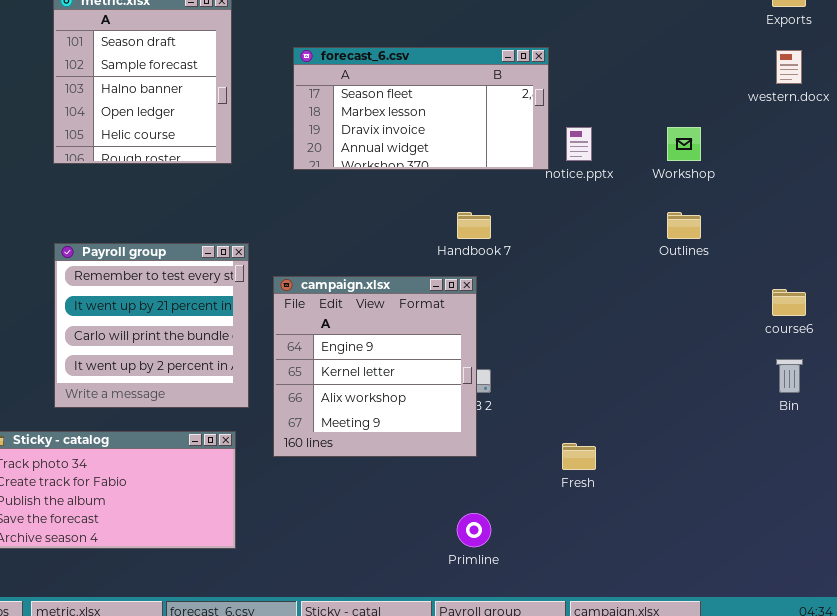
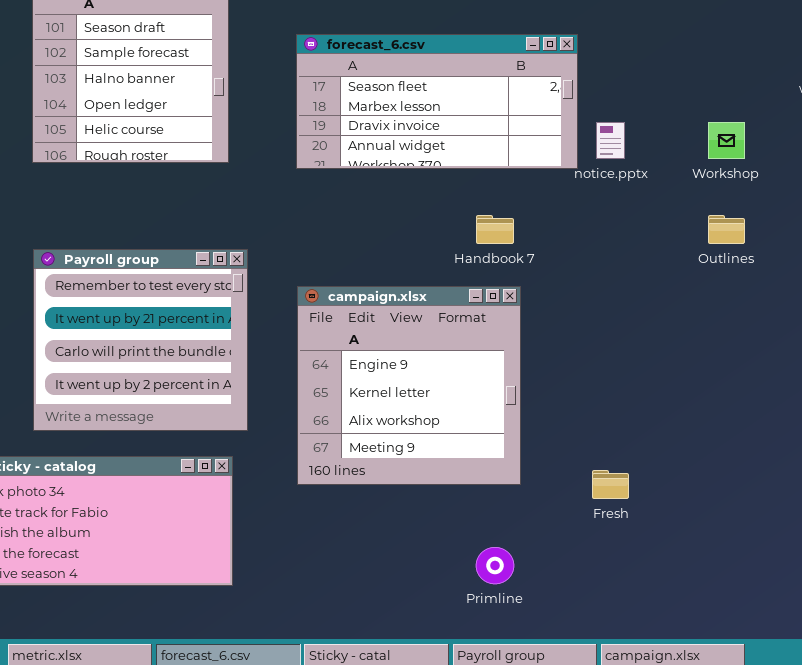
campaign.xlsx: [273,276,477,457] -> [297,286,521,485], moved

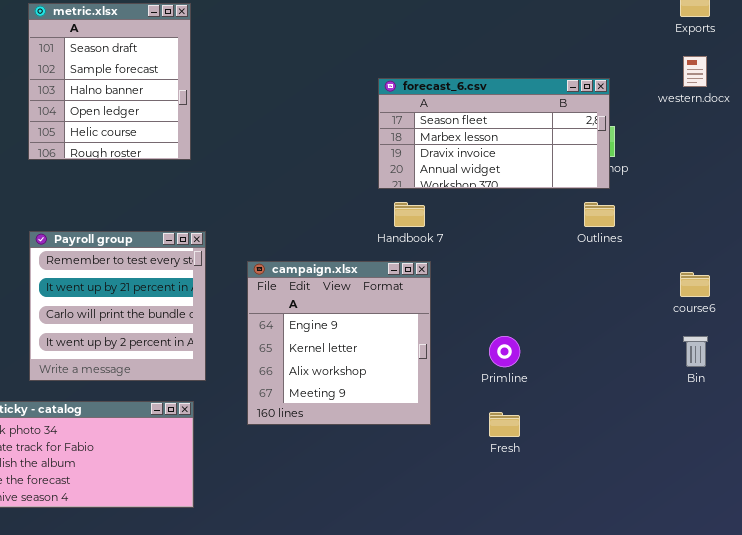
forecast_6.csv: [296,34,578,169] -> [378,78,610,189], moved
Primline: [476,547,514,584] -> [489,336,520,367], moved

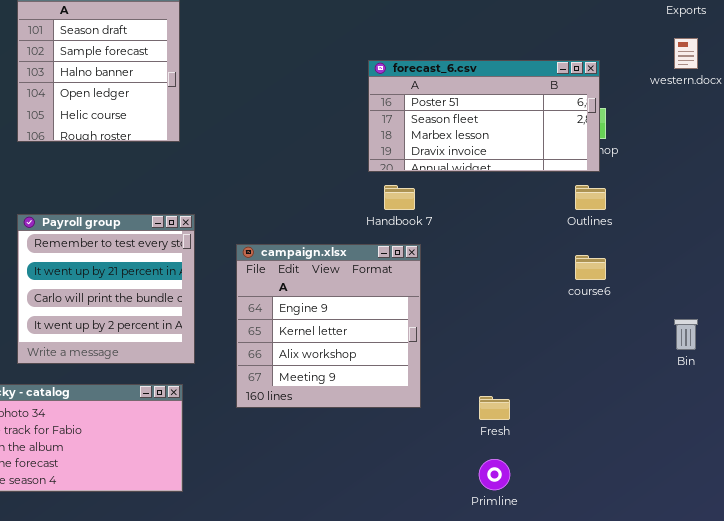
forecast_6.csv: [378,78,610,189] -> [368,60,600,172], scrolled up 1 row
course6: [680,272,710,297] -> [575,255,606,280], moved
Primline: [489,336,520,367] -> [479,459,510,490], moved

